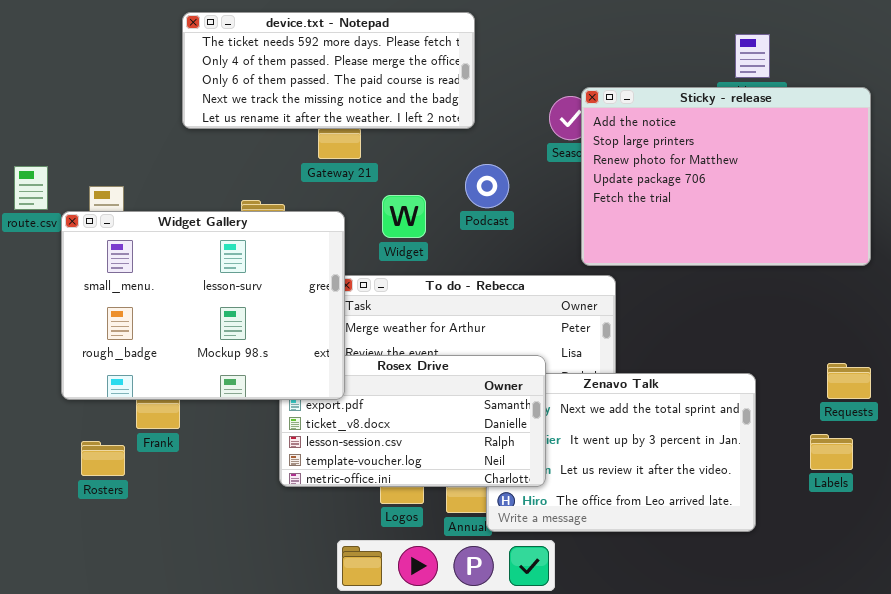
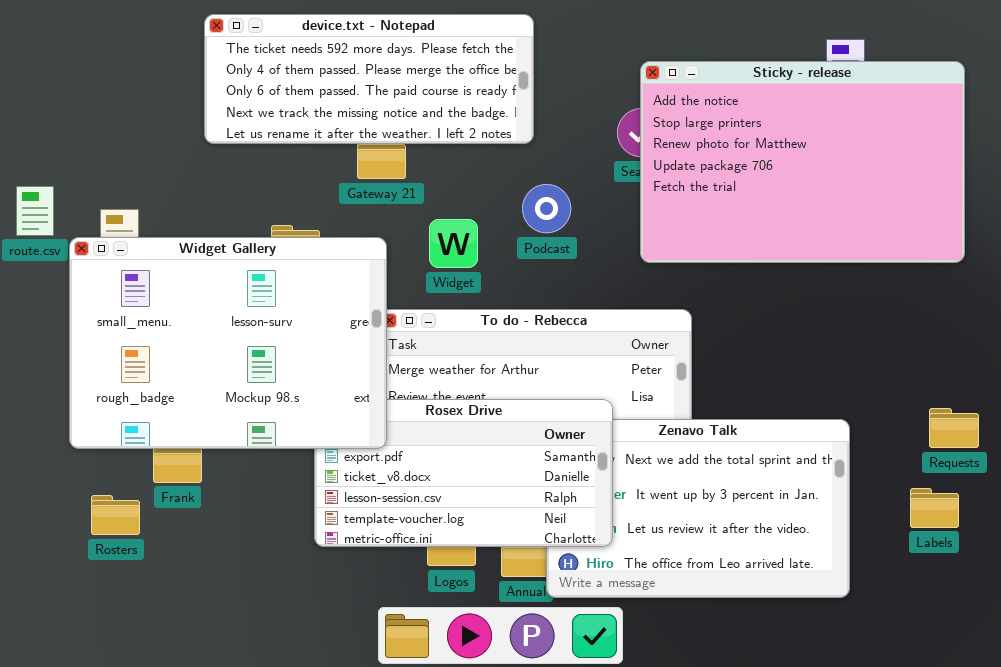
Sticky - release: [581,87,871,266] -> [640,61,965,263], moved

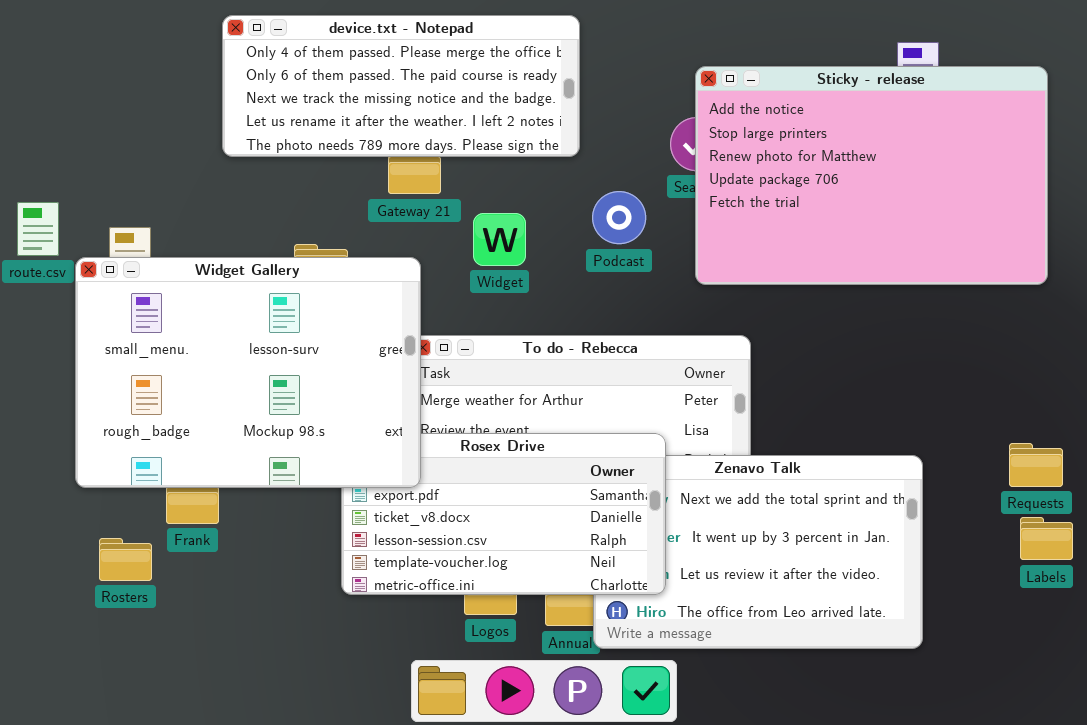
device.txt - Notepad: [204,14,534,144] -> [222,15,580,157], scrolled down 1 row
Podcast: [522,184,571,233] -> [592,191,646,244], moved
Widget: [429,219,478,268] -> [473,213,526,266], moved
Labels: [910,488,959,528] -> [1020,517,1073,560], moved

